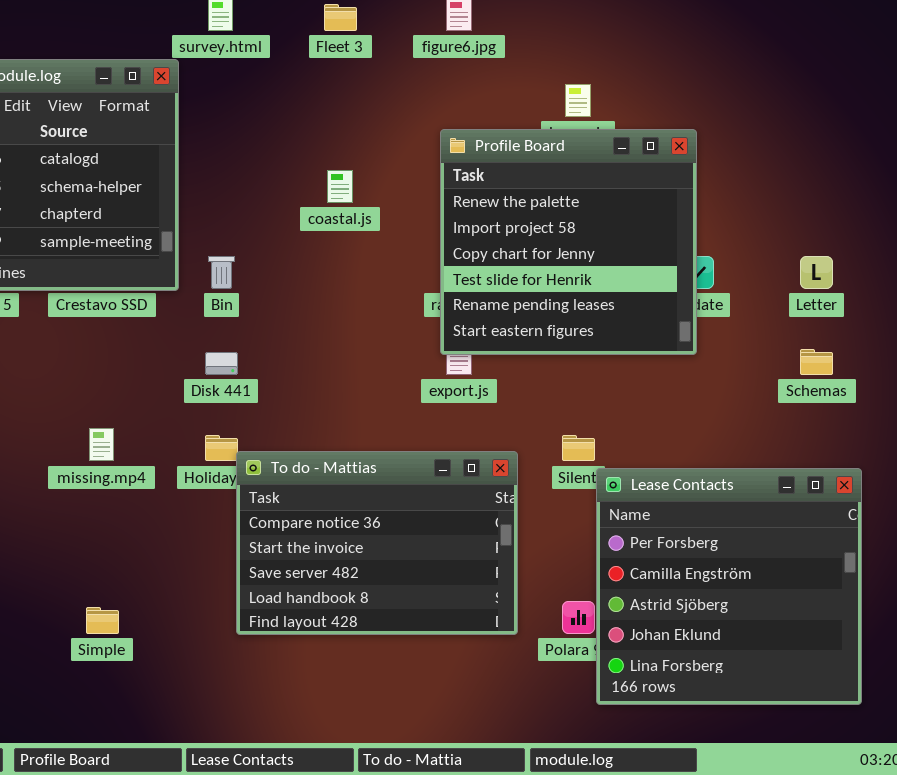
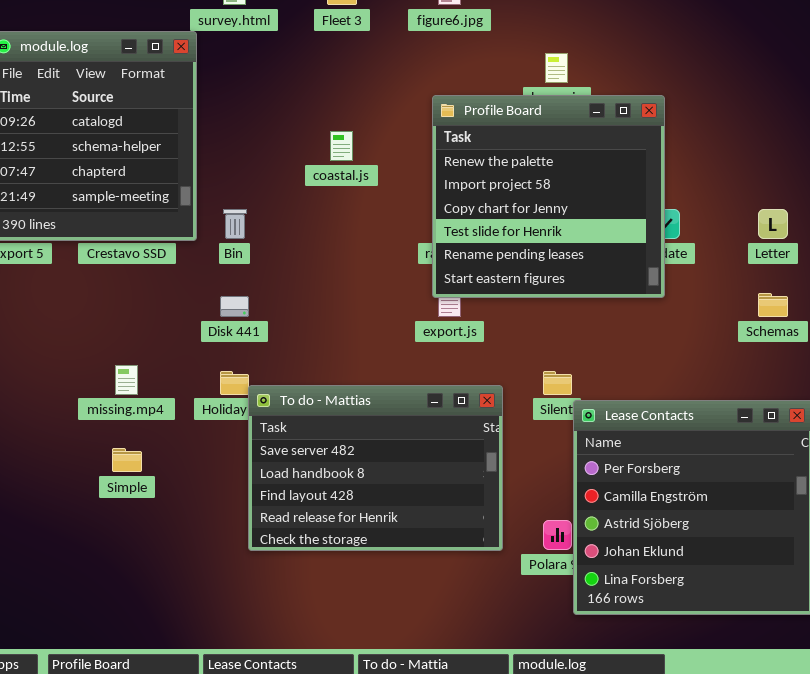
To do - Mattias: [236,451,518,635] -> [248,385,503,551], scrolled down 2 rows
Simple: [86,607,119,634] -> [112,448,142,472], moved

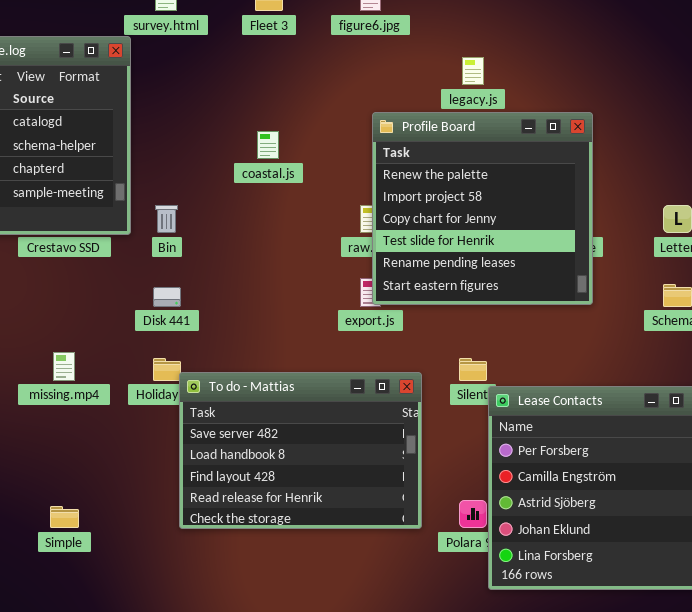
Profile Board: [432,95,665,298] -> [372,112,593,305], moved
Simple: [112,448,142,472] -> [50,506,79,528], moved

